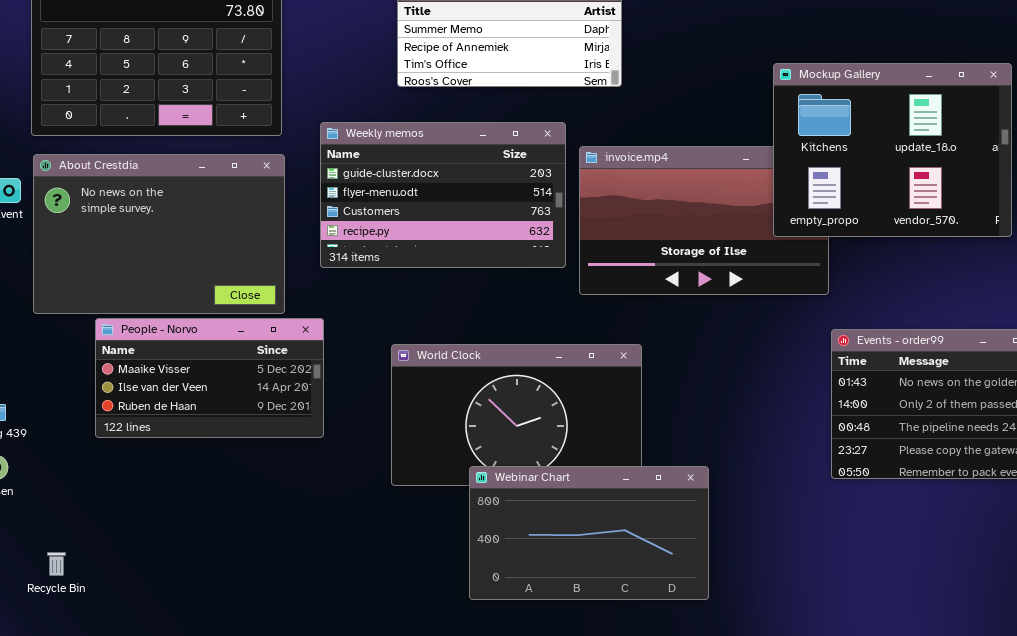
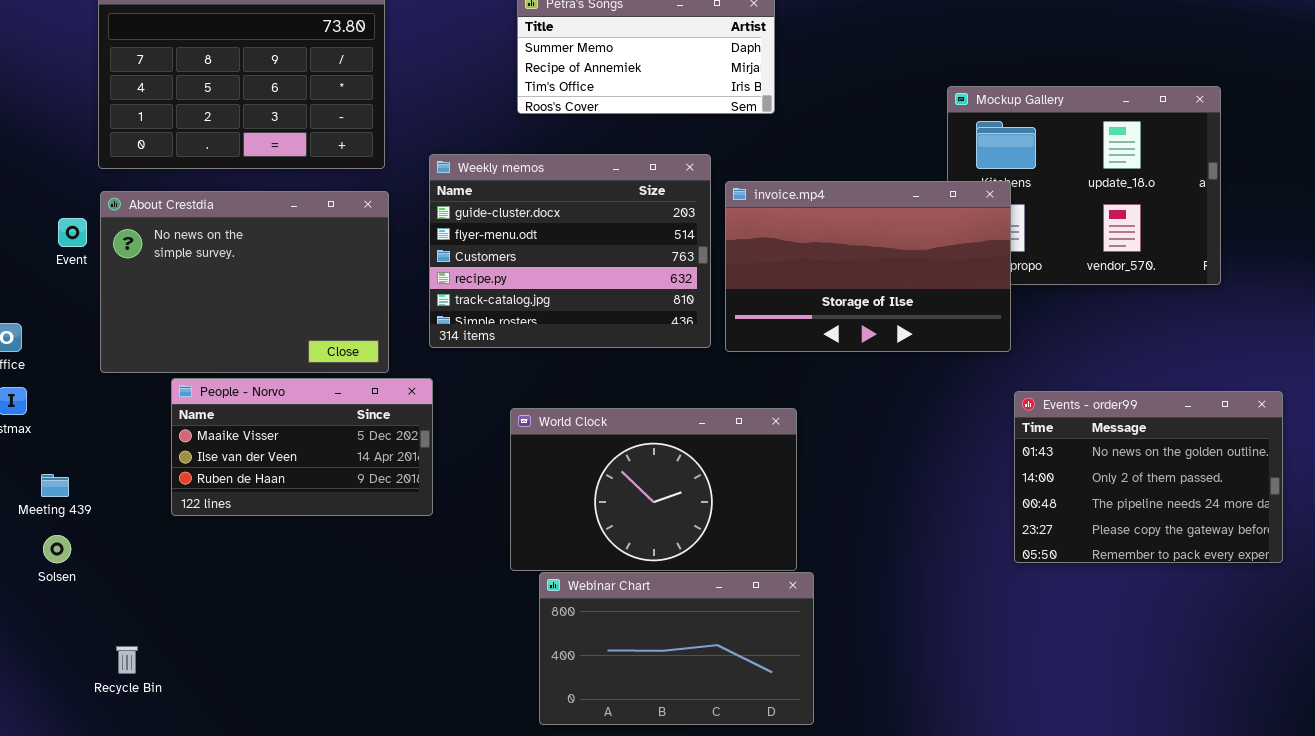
Weekly memos: [320,122,566,268] -> [429,154,711,348], resized
invoice.mp4: [579,146,829,295] -> [725,181,1011,352], raised
Webinar Chart: [469,466,709,600] -> [539,572,814,725], moved

